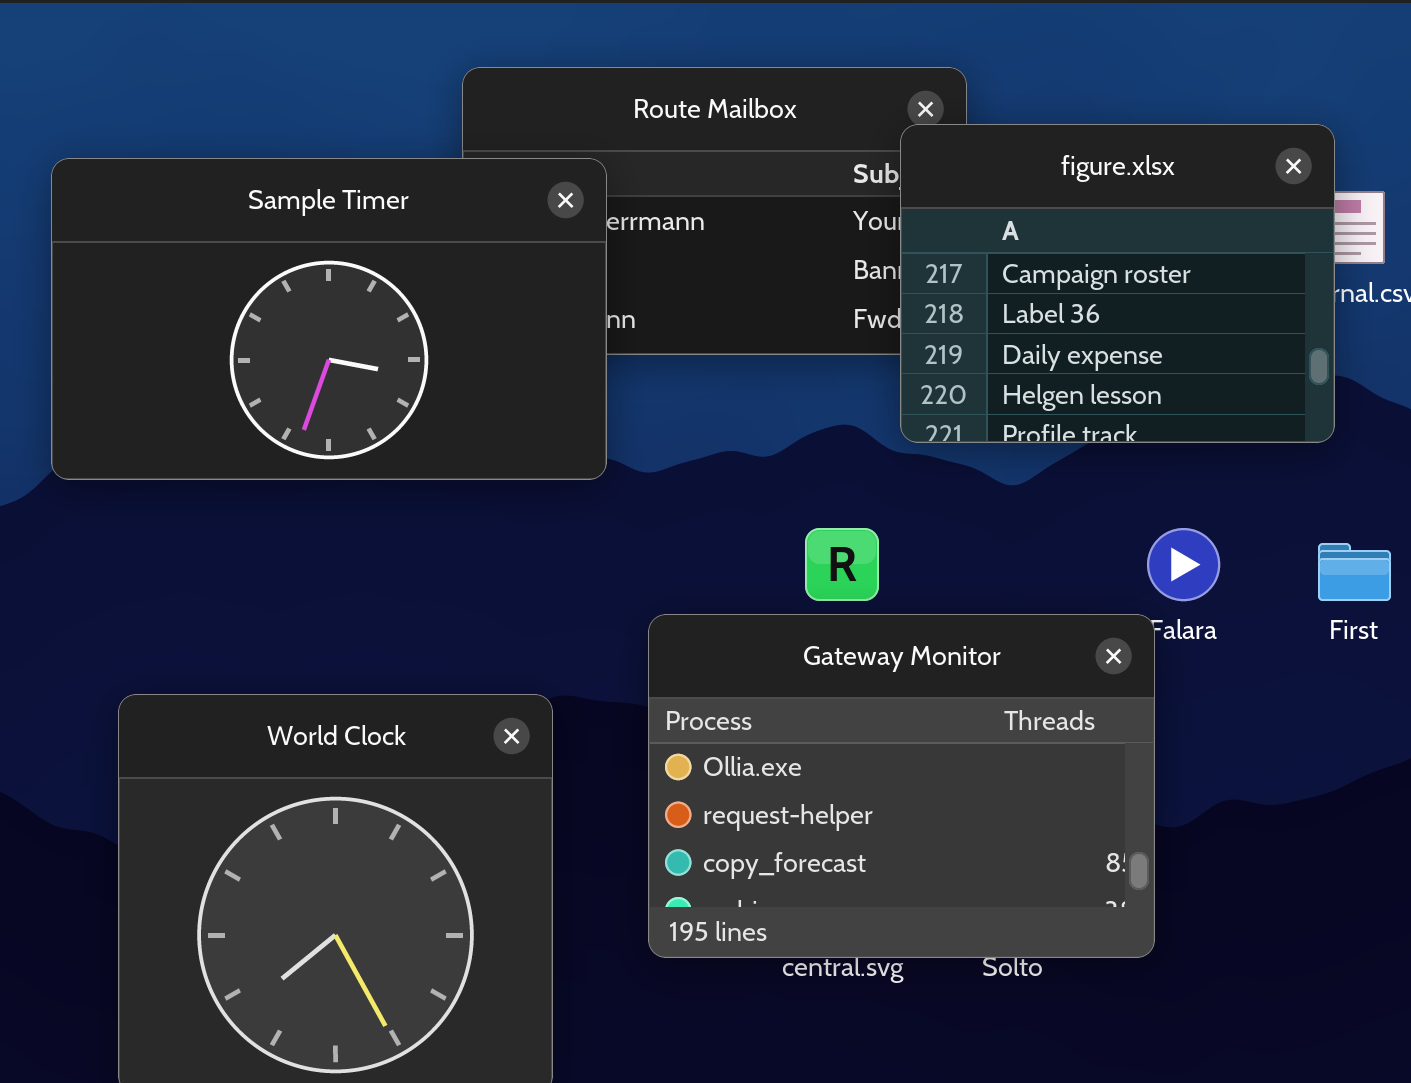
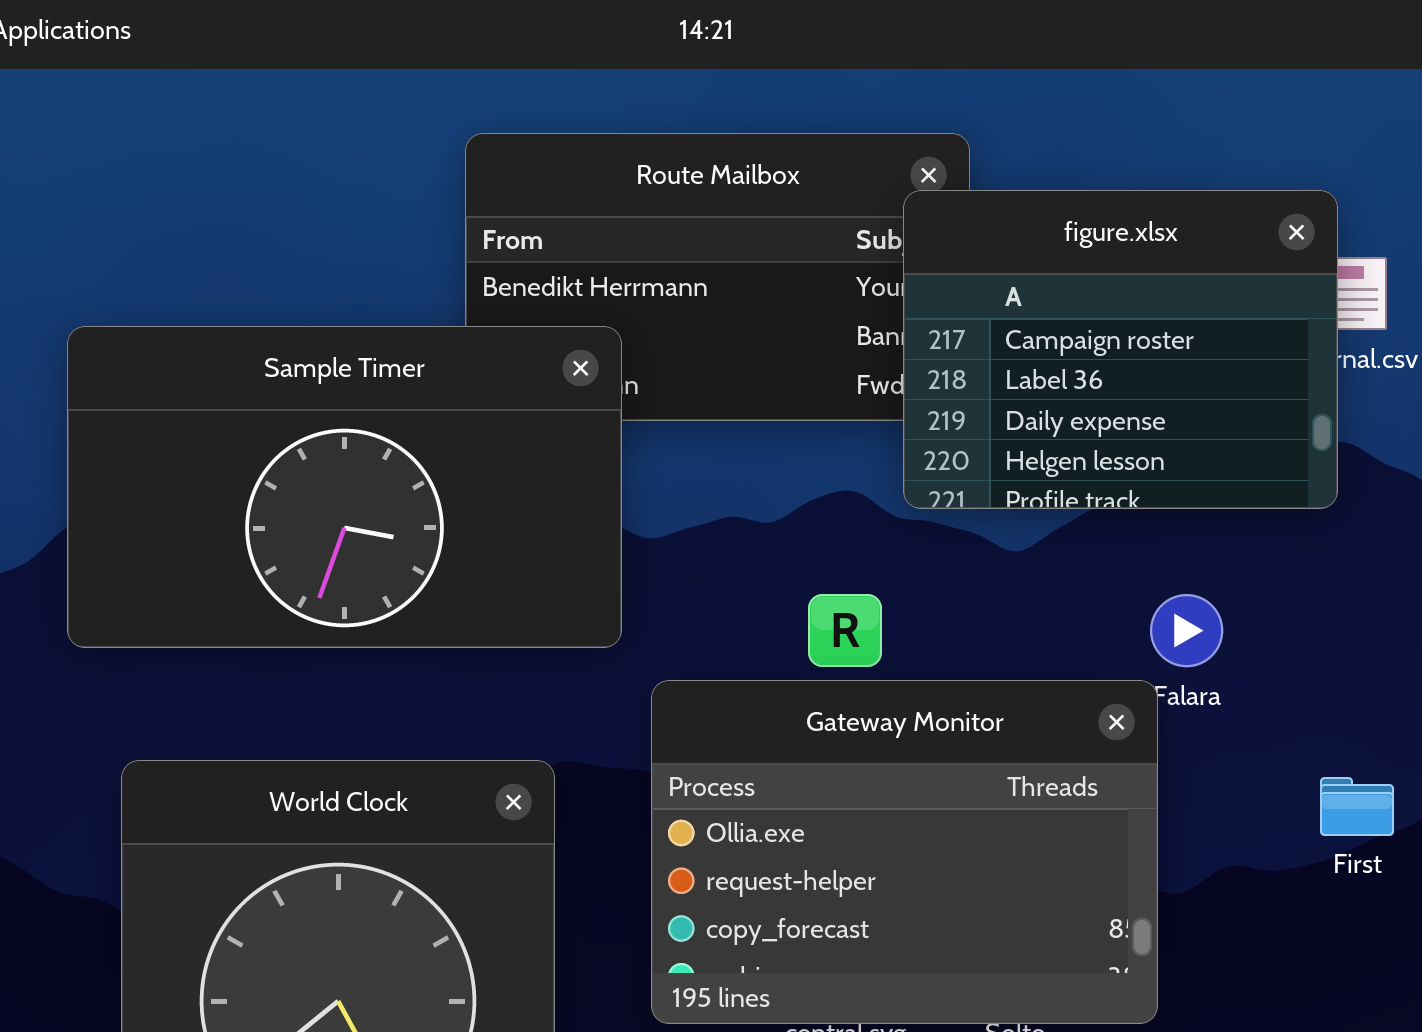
Sample Timer: [51,158,607,480] -> [67,326,622,648], moved
First: [1318,543,1391,601] -> [1320,777,1394,836], moved

